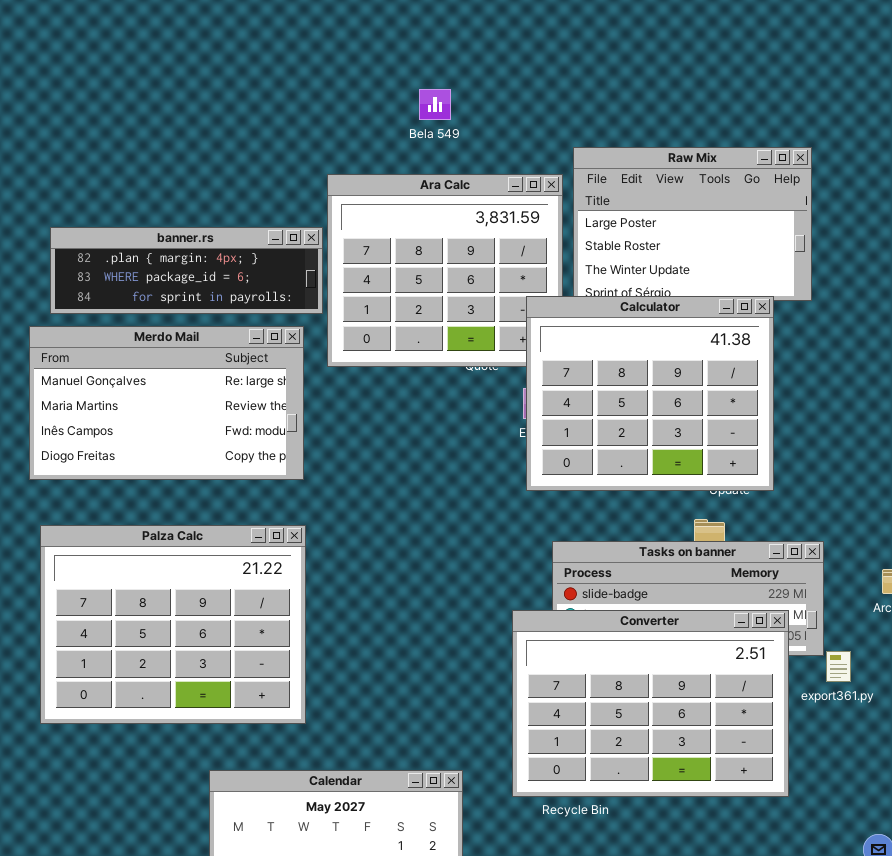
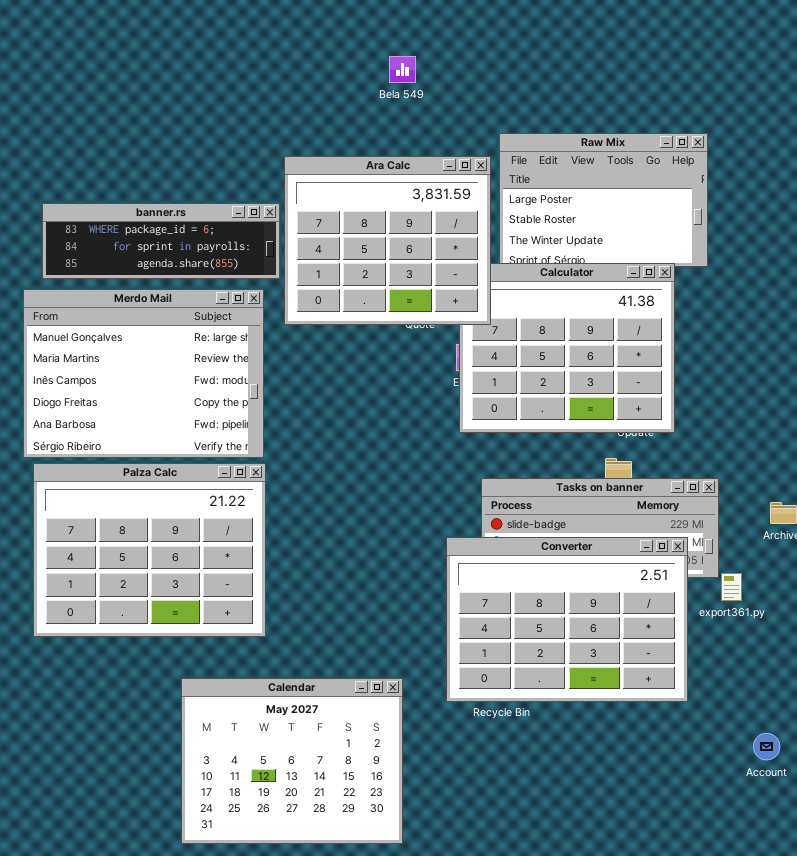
Bela 549: [419,89,451,120] -> [389,56,416,83], moved
Ara Calc: [327,174,563,367] -> [284,156,491,325], raised
banner.rs: [50,227,323,314] -> [42,203,280,279], scrolled down 1 row
Merdo Mail: [29,326,304,480] -> [23,289,264,458], resized

